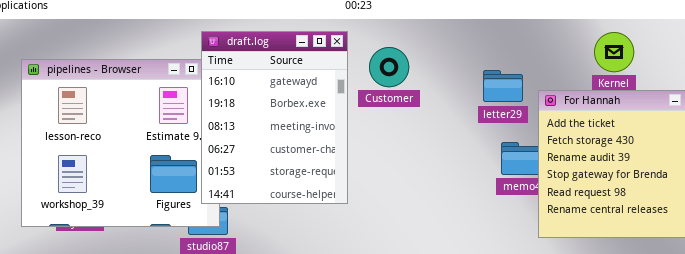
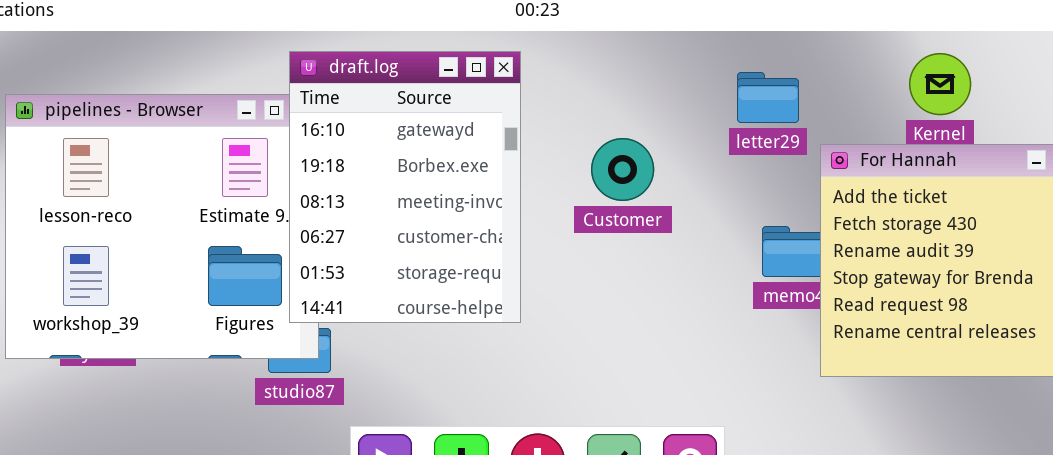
Customer: [369,47,409,87] -> [591,138,654,201], moved
letter29: [483,70,523,102] -> [737,72,799,123], moved

